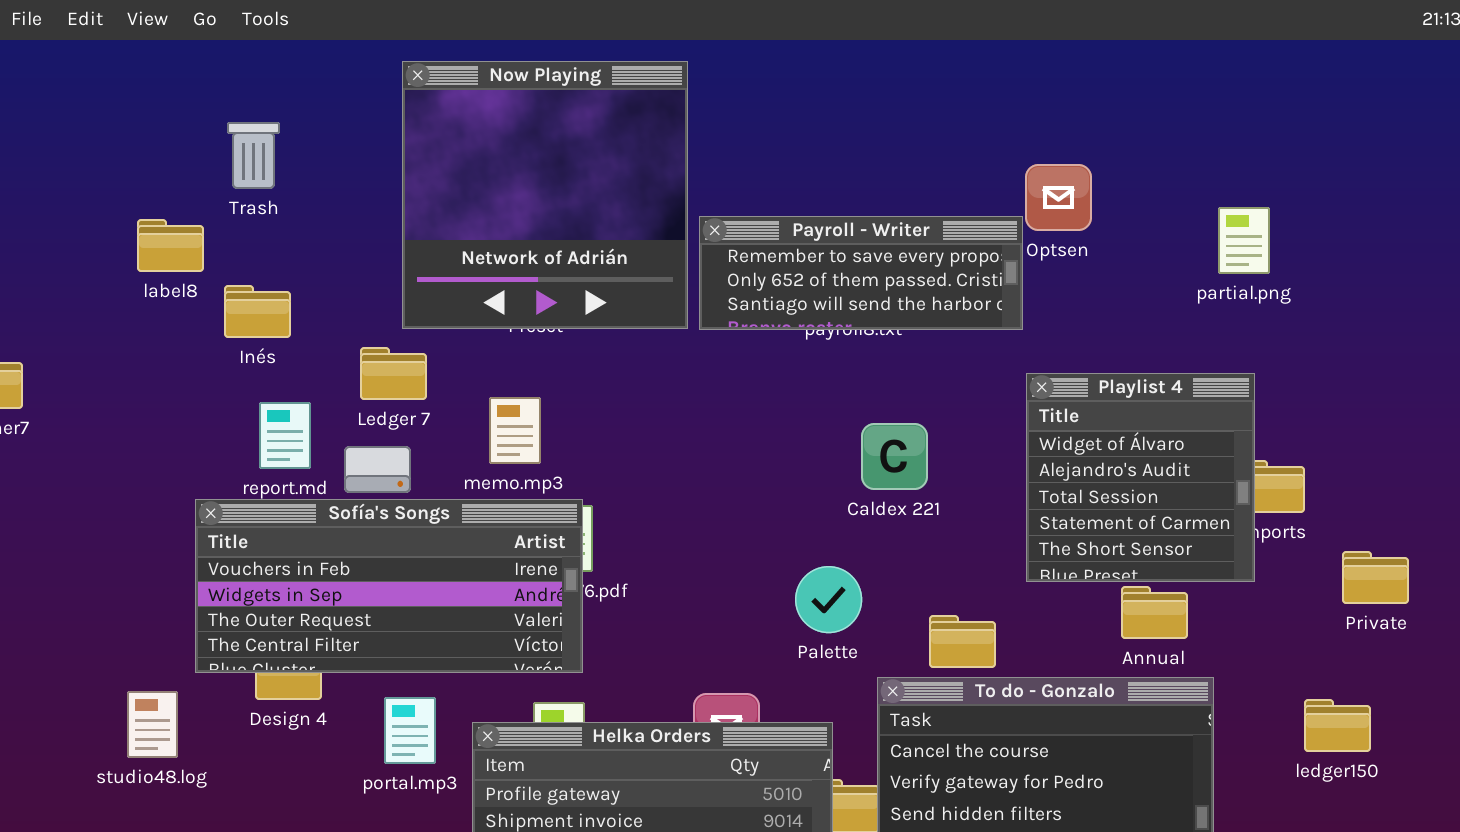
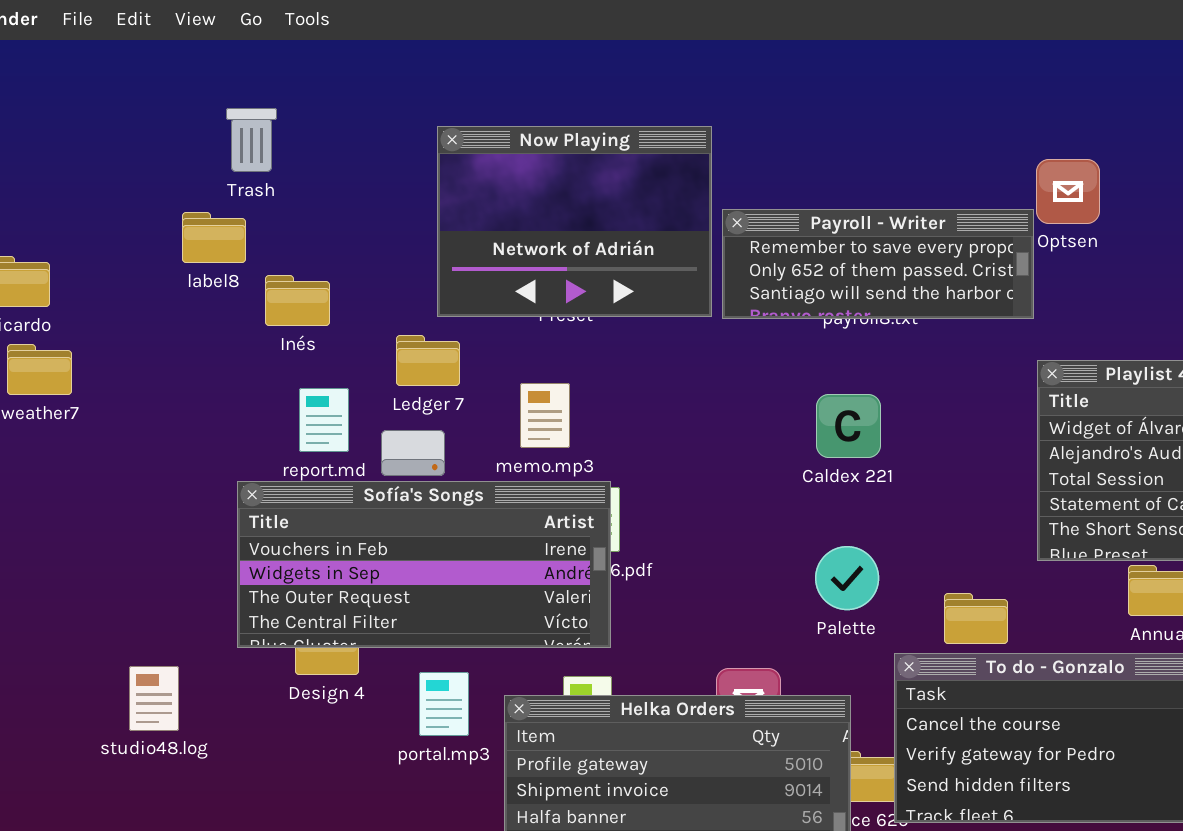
Now Playing: [402,61,688,329] -> [437,126,712,317], resized
Trash: [227,122,280,189] -> [226,108,277,172], moved
Caldex 221: [861,423,928,490] -> [816,394,881,458], moved
studio48.log: [127,691,178,758] -> [129,666,179,731], moved

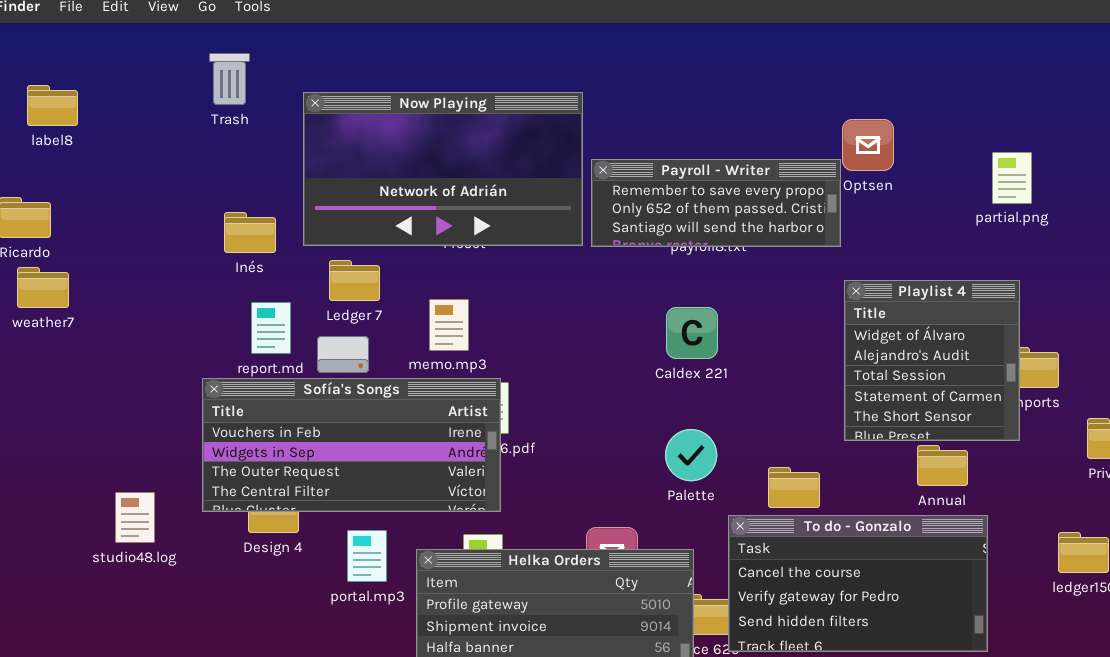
Trash: [226,108,277,172] -> [209,53,250,105], moved
Now Playing: [437,126,712,317] -> [303,92,583,246], resized
label8: [182,212,246,263] -> [27,85,78,126], moved
studio48.log: [129,666,179,731] -> [115,492,155,543], moved

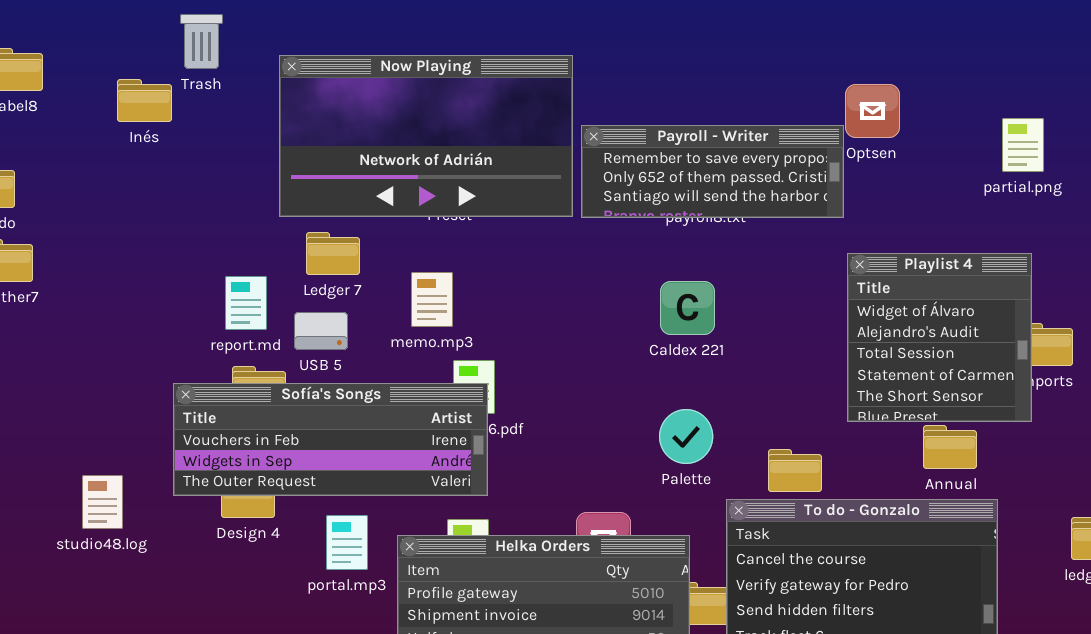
Inés: [224,212,276,253] -> [117,79,172,122], moved
Sofía's Songs: [202,378,501,512] -> [173,383,488,496], resized

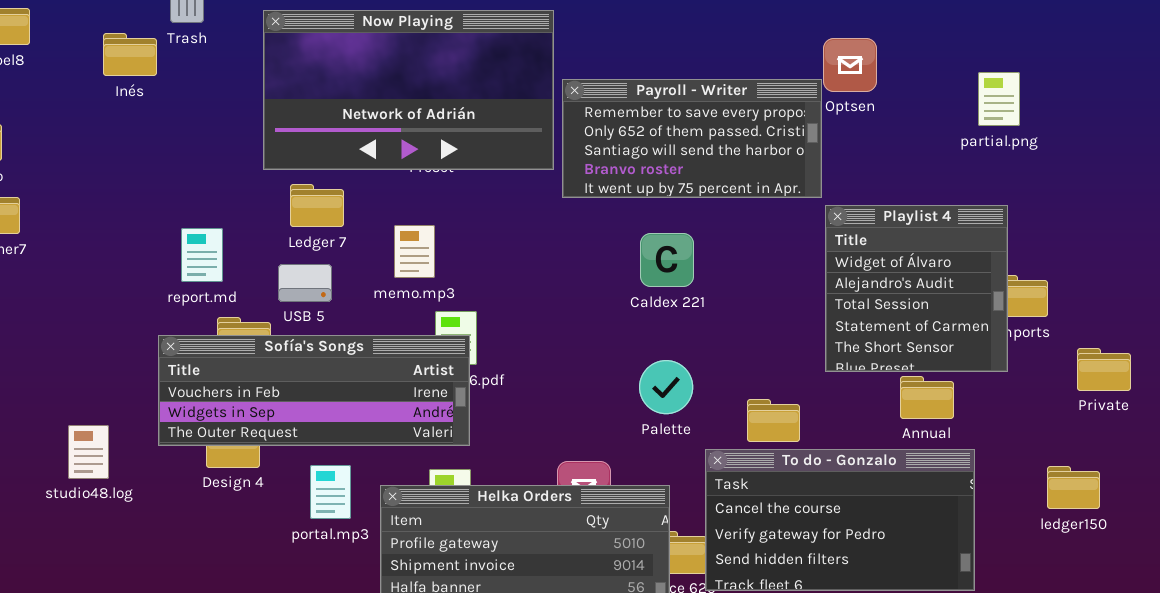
Payroll - Writer: [581,125,844,218] -> [562,79,822,198], resized
report.md: [225,276,267,330] -> [181,228,223,282], moved

